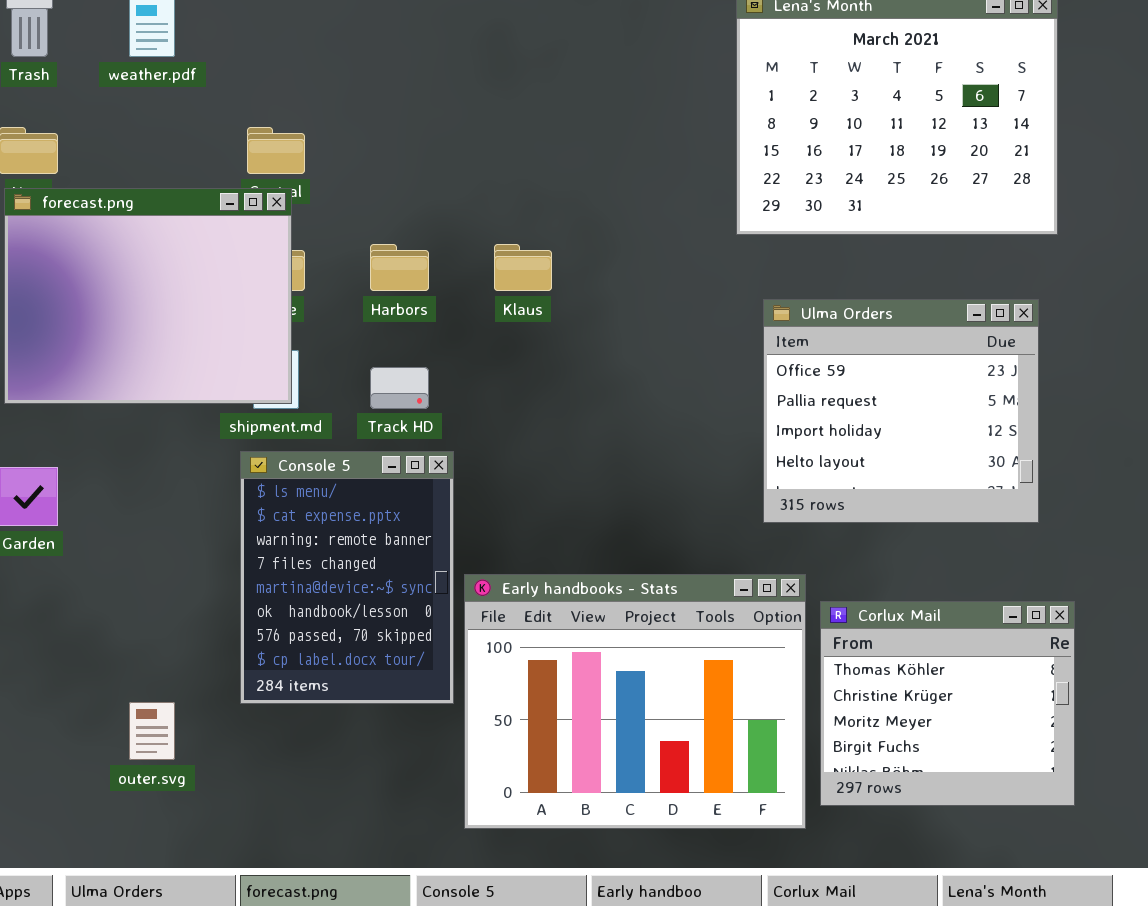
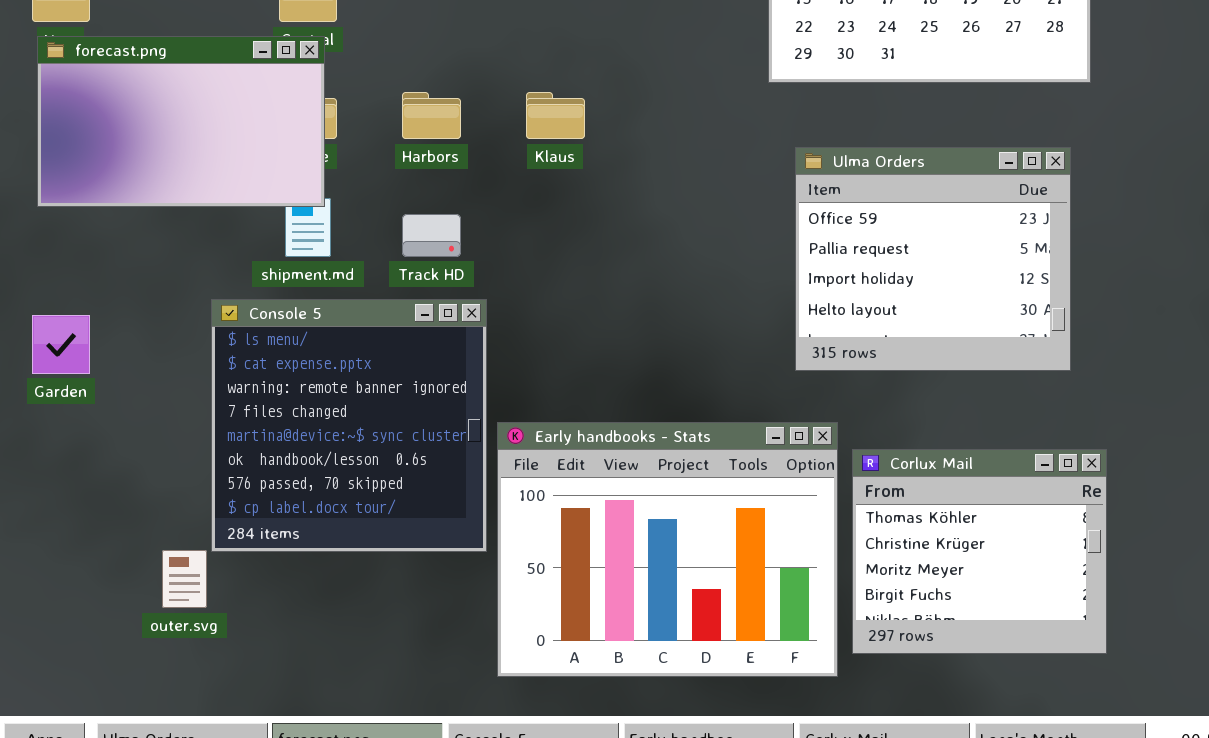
forecast.png: [4,188,292,404] -> [37,36,325,207], resized
Console 5: [240,451,454,704] -> [211,299,487,552], resized

